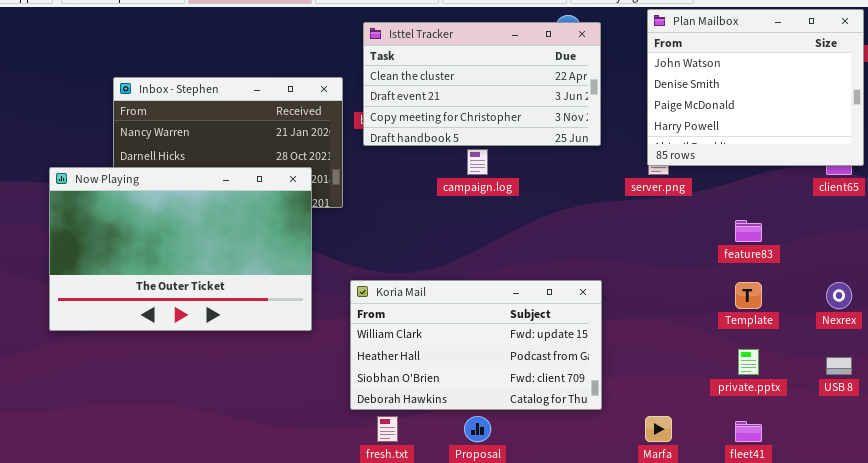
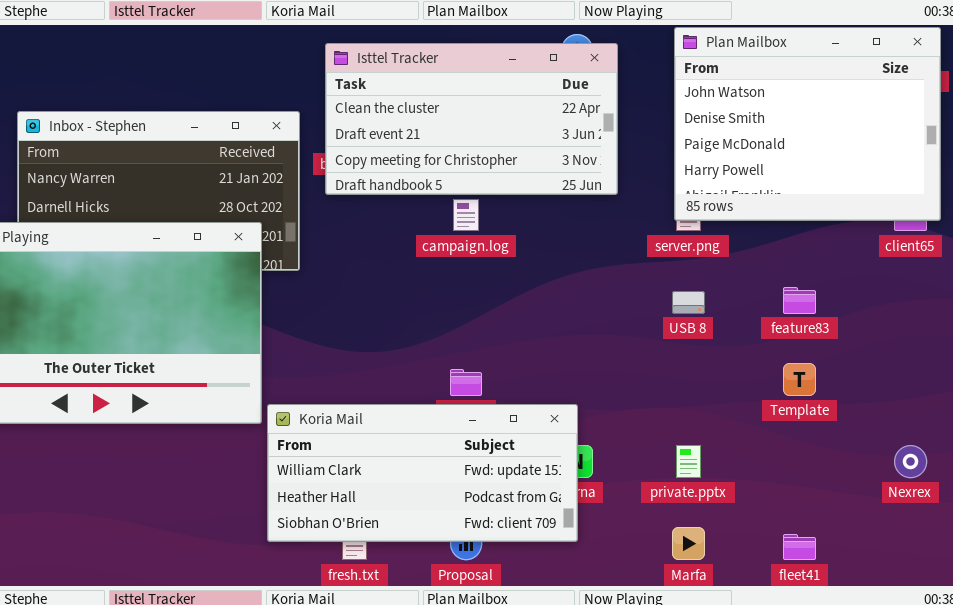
Koria Mail: [350,280,602,410] -> [267,404,578,542], moved, resized
Nexrex: [826,282,852,309] -> [894,445,927,478], moved
private.pptx: [738,349,759,375] -> [676,445,701,478], moved
USB 8: [826,357,852,375] -> [672,291,705,314], moved

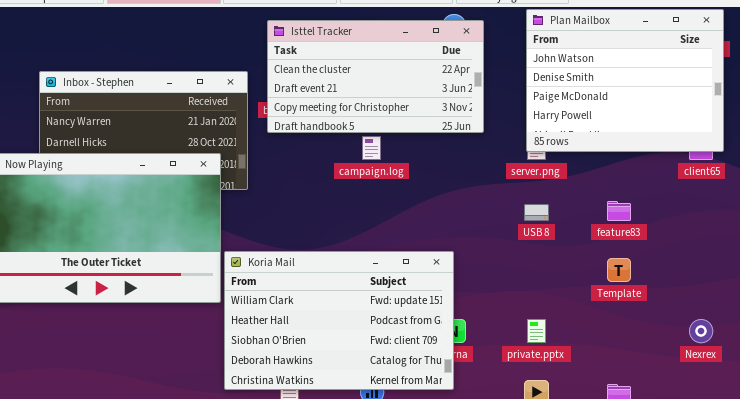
Koria Mail: [267,404,578,542] -> [224,251,454,390], resized

